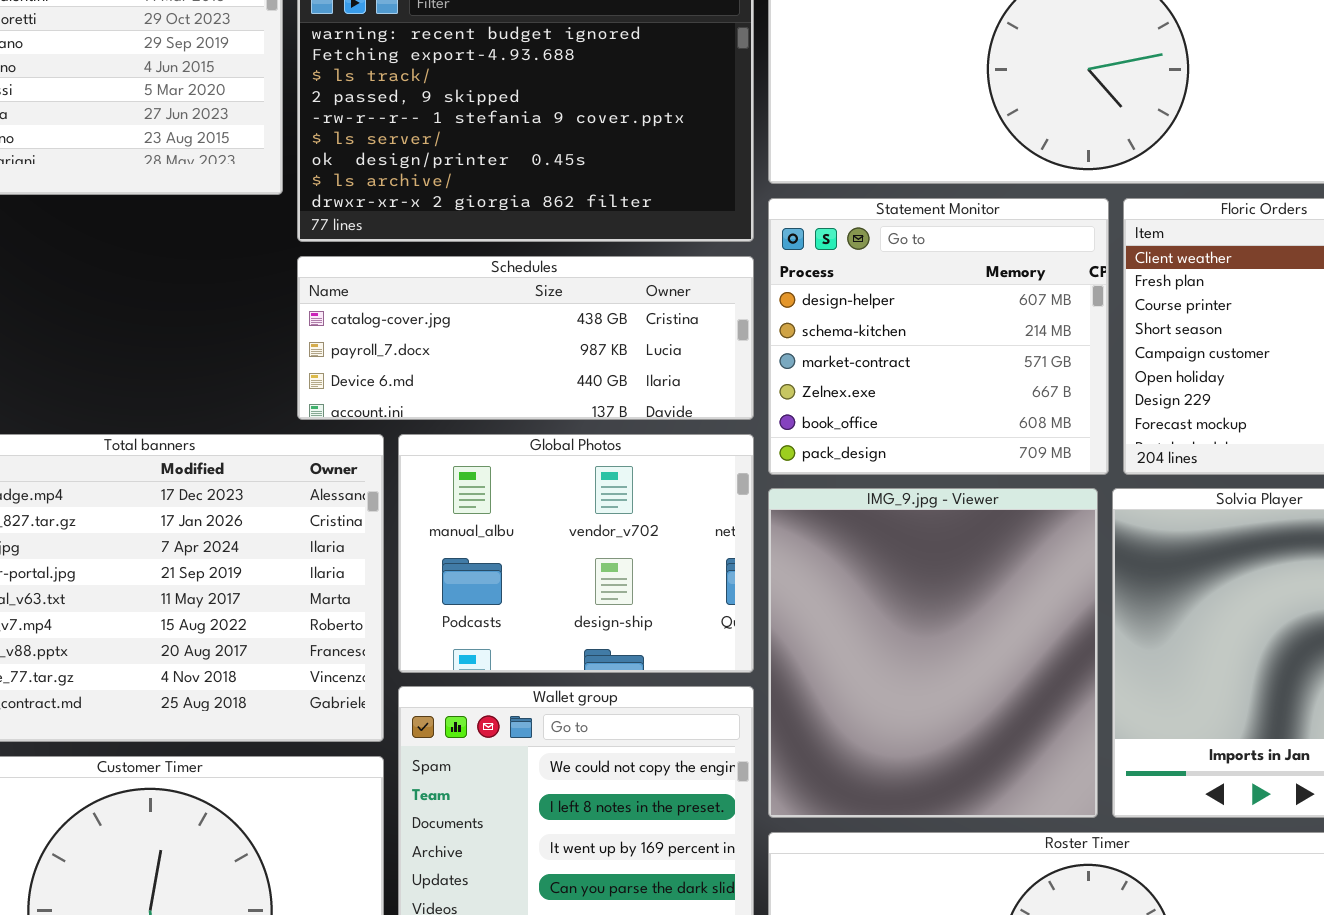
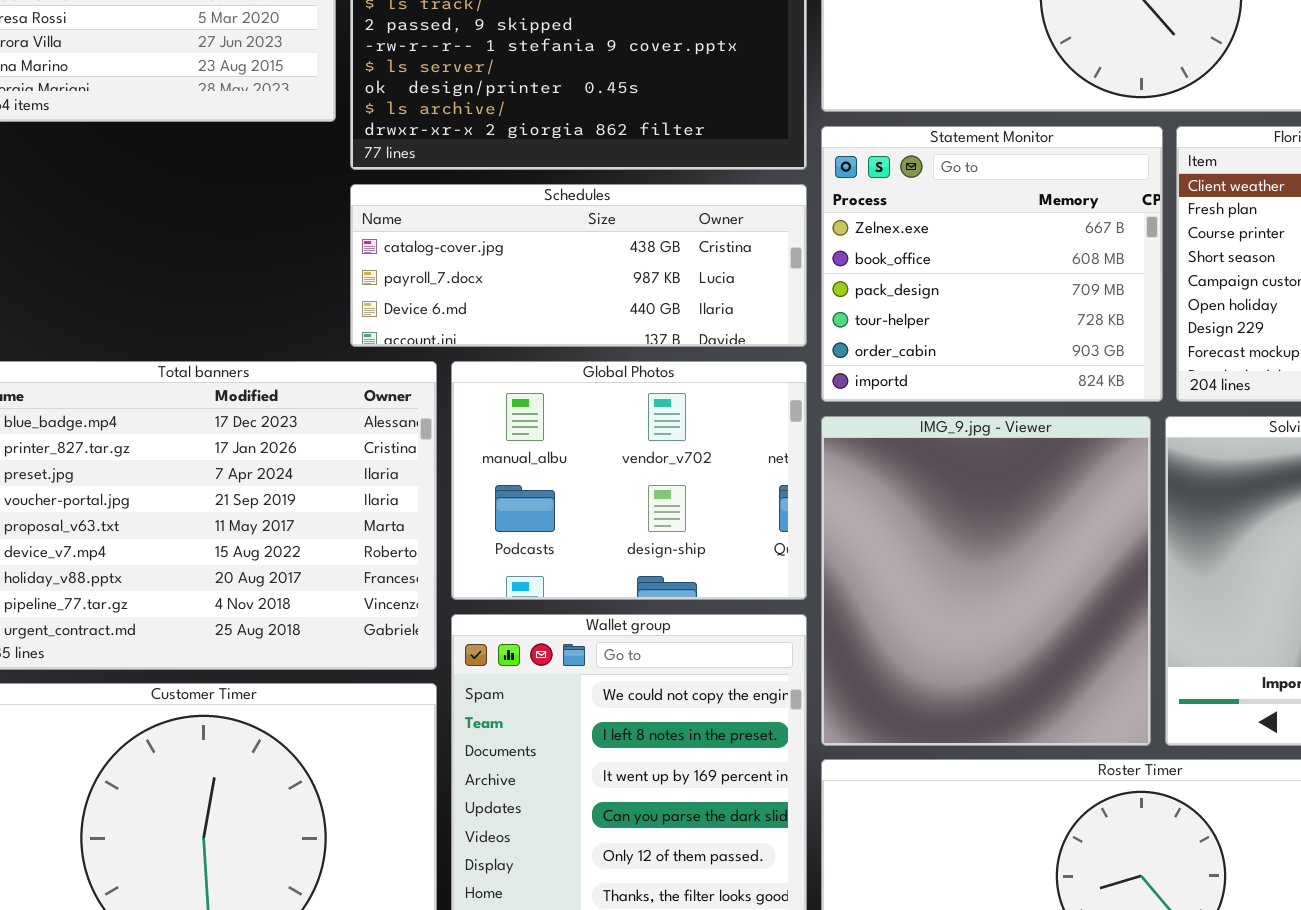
Statement Monitor: [768,198,1109,475] -> [821,126,1163,402], scrolled down 3 rows

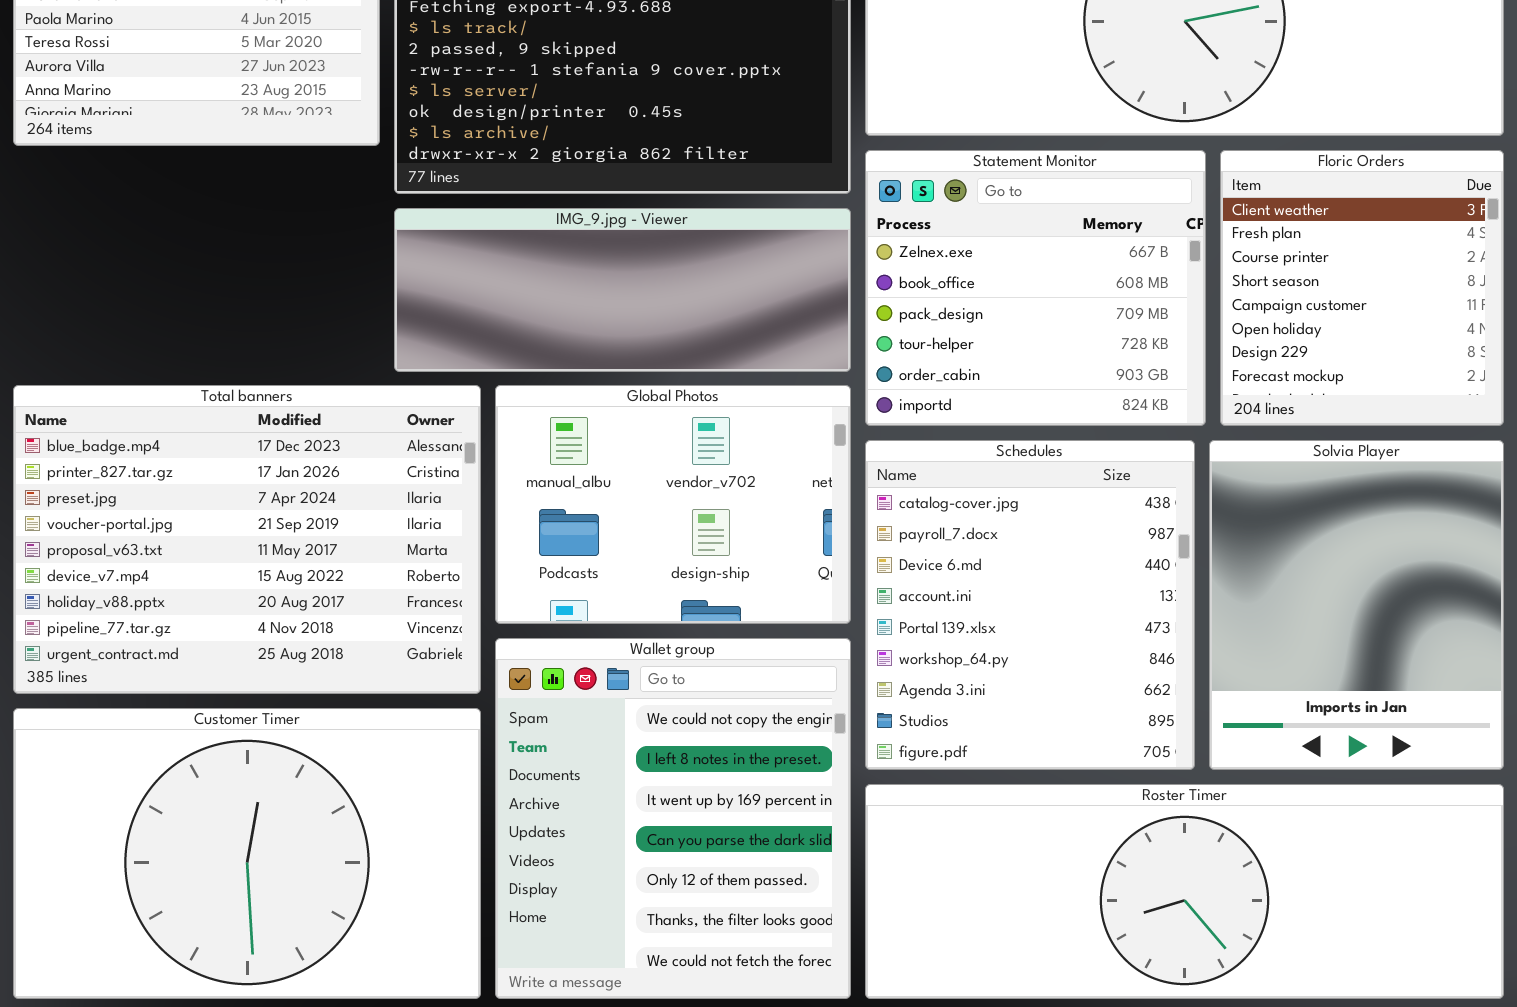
Schedules: [350,184,807,347] -> [865,440,1195,770], moved, resized
IMG_9.jpg - Viewer: [821,416,1151,746] -> [394,208,851,372], moved, resized

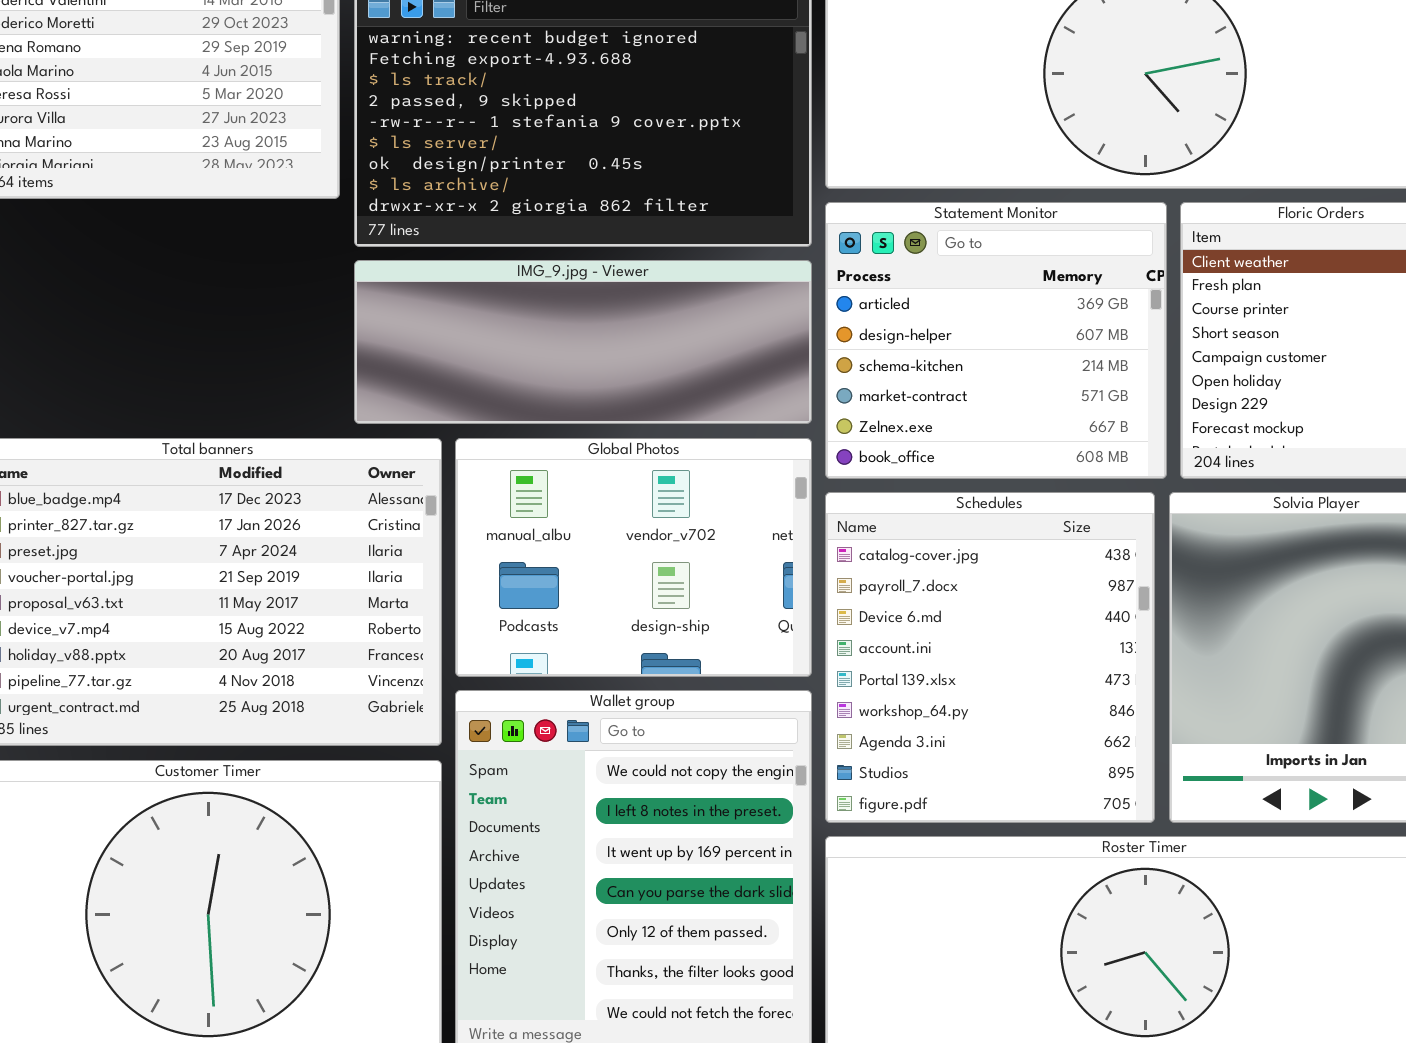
Statement Monitor: [865,150,1206,426] -> [825,202,1167,479], scrolled up 4 rows

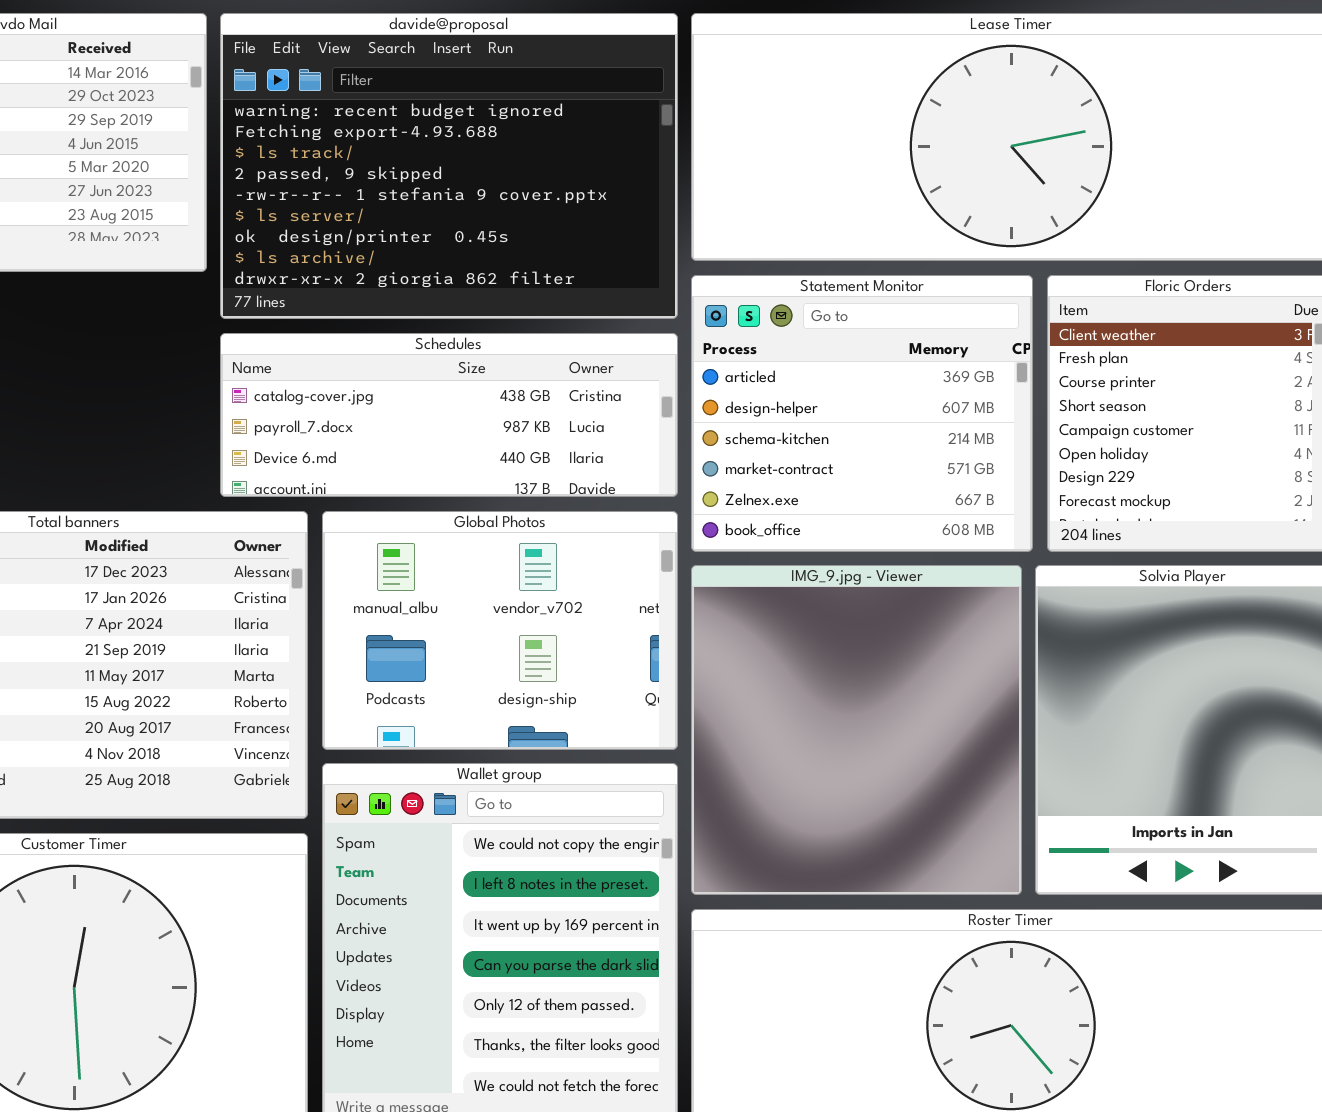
IMG_9.jpg - Viewer: [354,260,812,424] -> [691,565,1022,895], moved, resized
Schedules: [825,492,1155,823] -> [220,333,678,497], moved, resized

